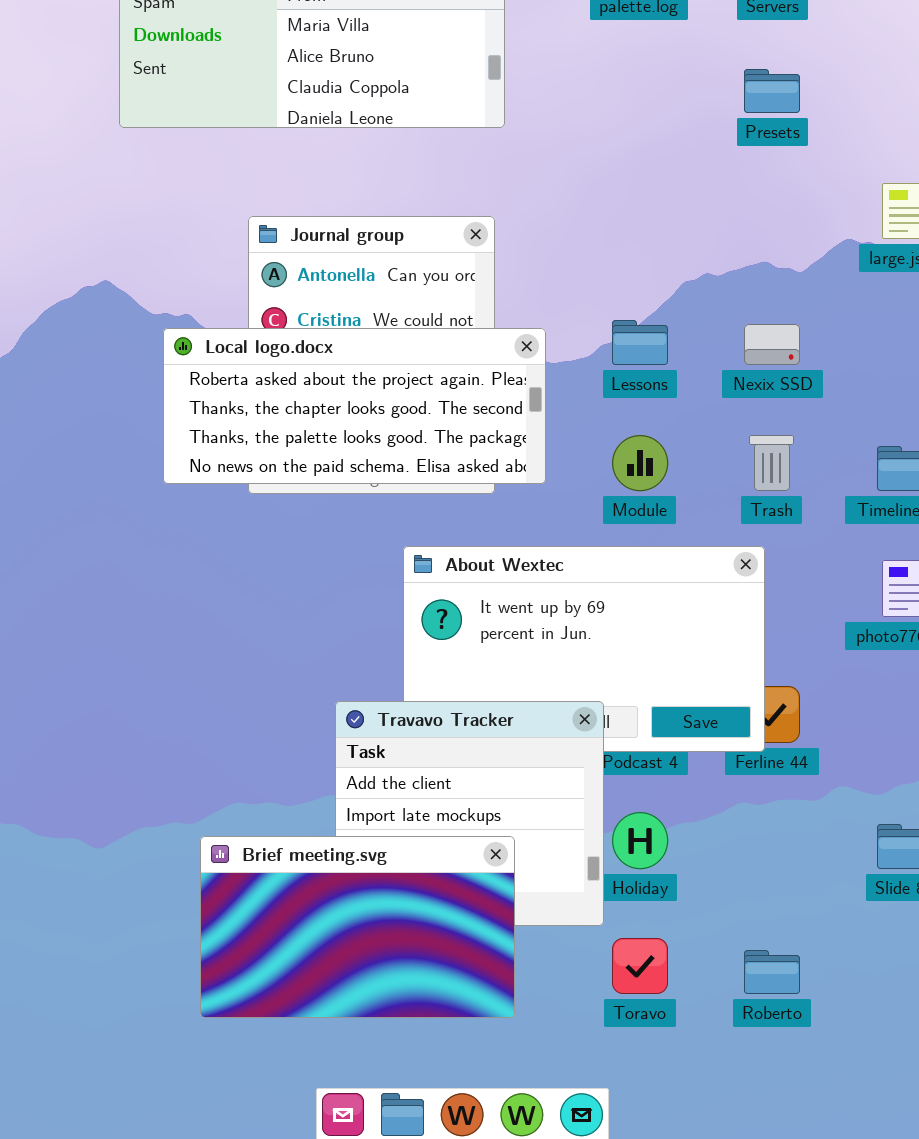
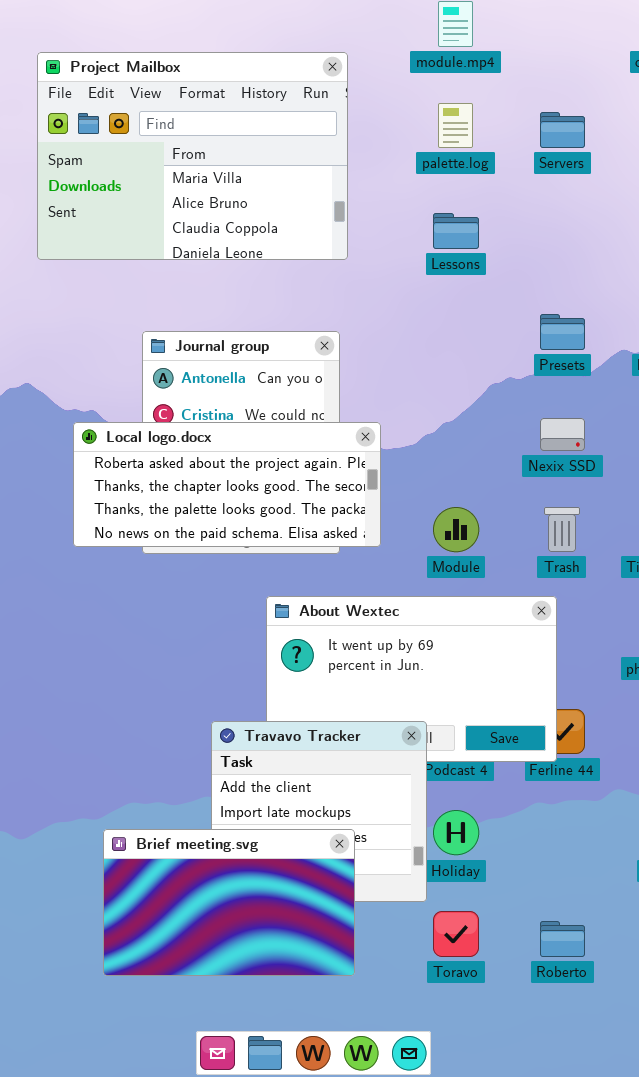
Presets: [744,69,800,113] -> [540,314,585,350], moved
Lessons: [612,320,668,365] -> [433,213,479,249], moved

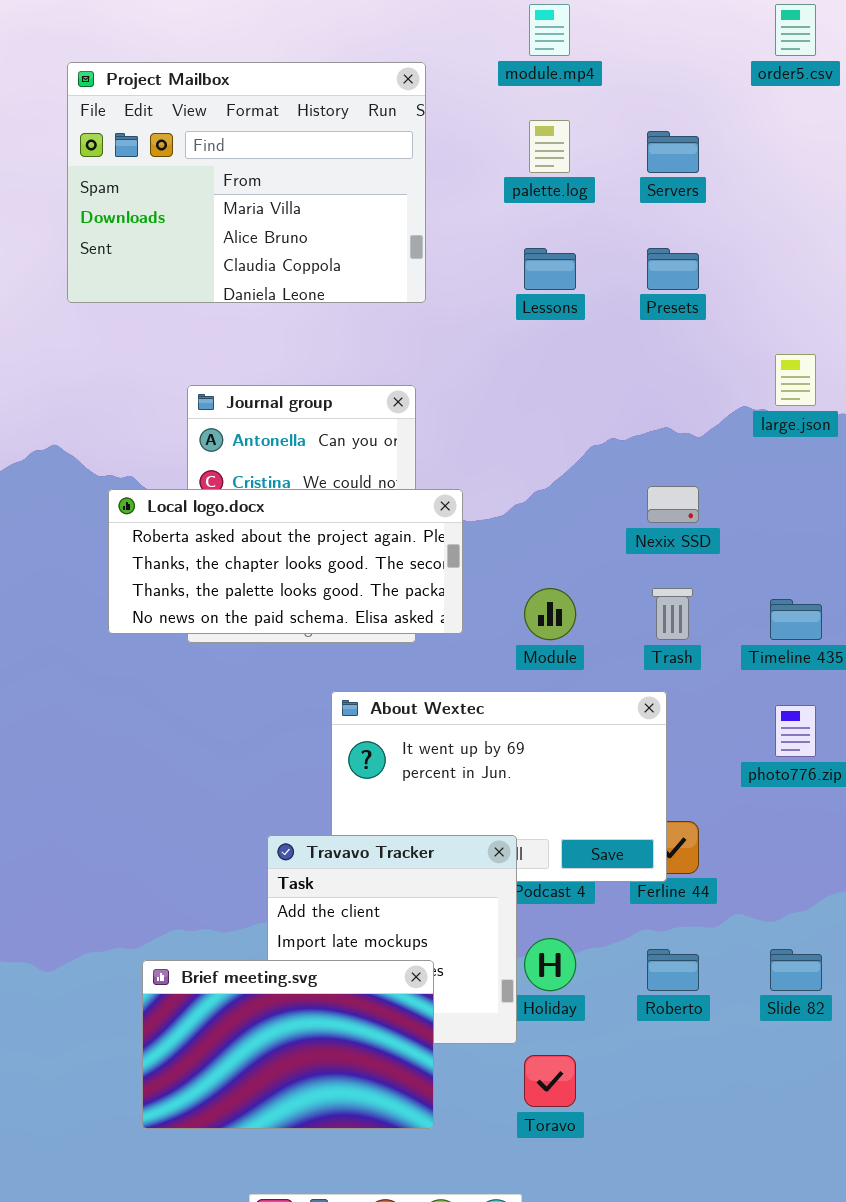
Presets: [540,314,585,350] -> [647,248,699,290], moved
Roberto: [540,921,585,957] -> [647,949,699,991], moved

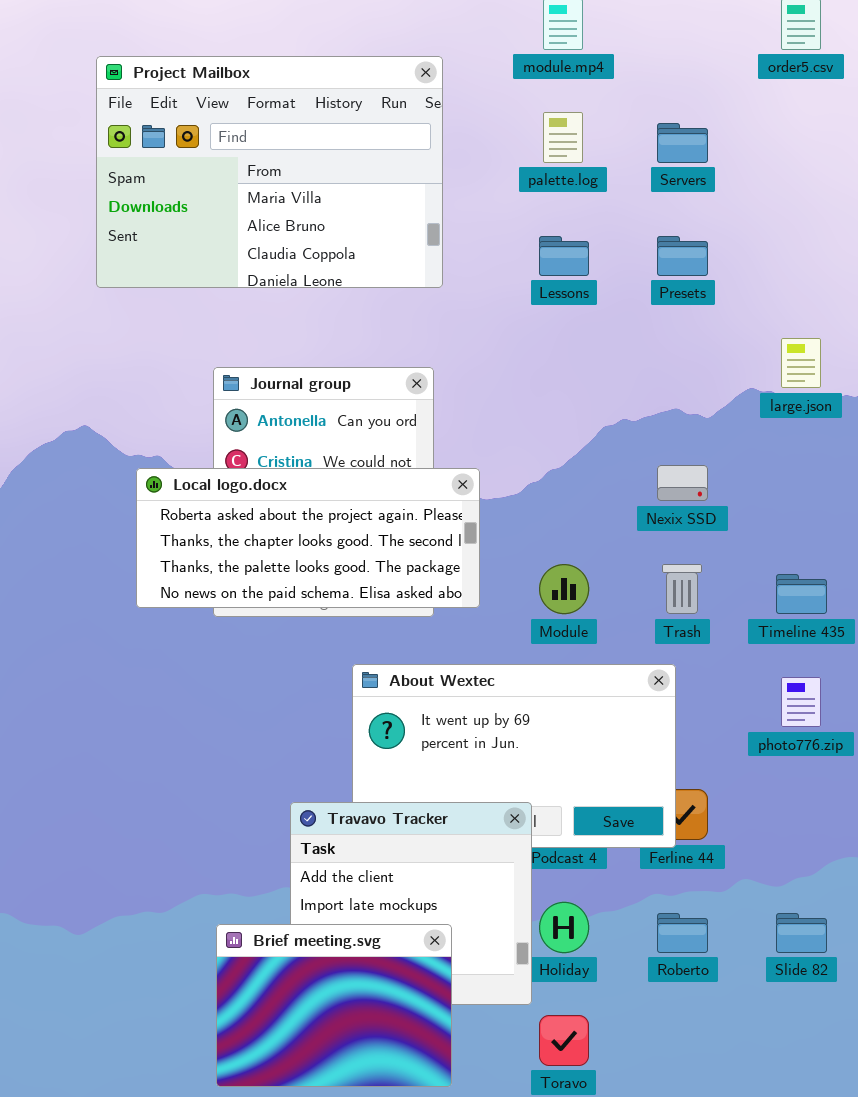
Brief meeting.svg: [142,960,434,1129] -> [216,924,452,1087], resized

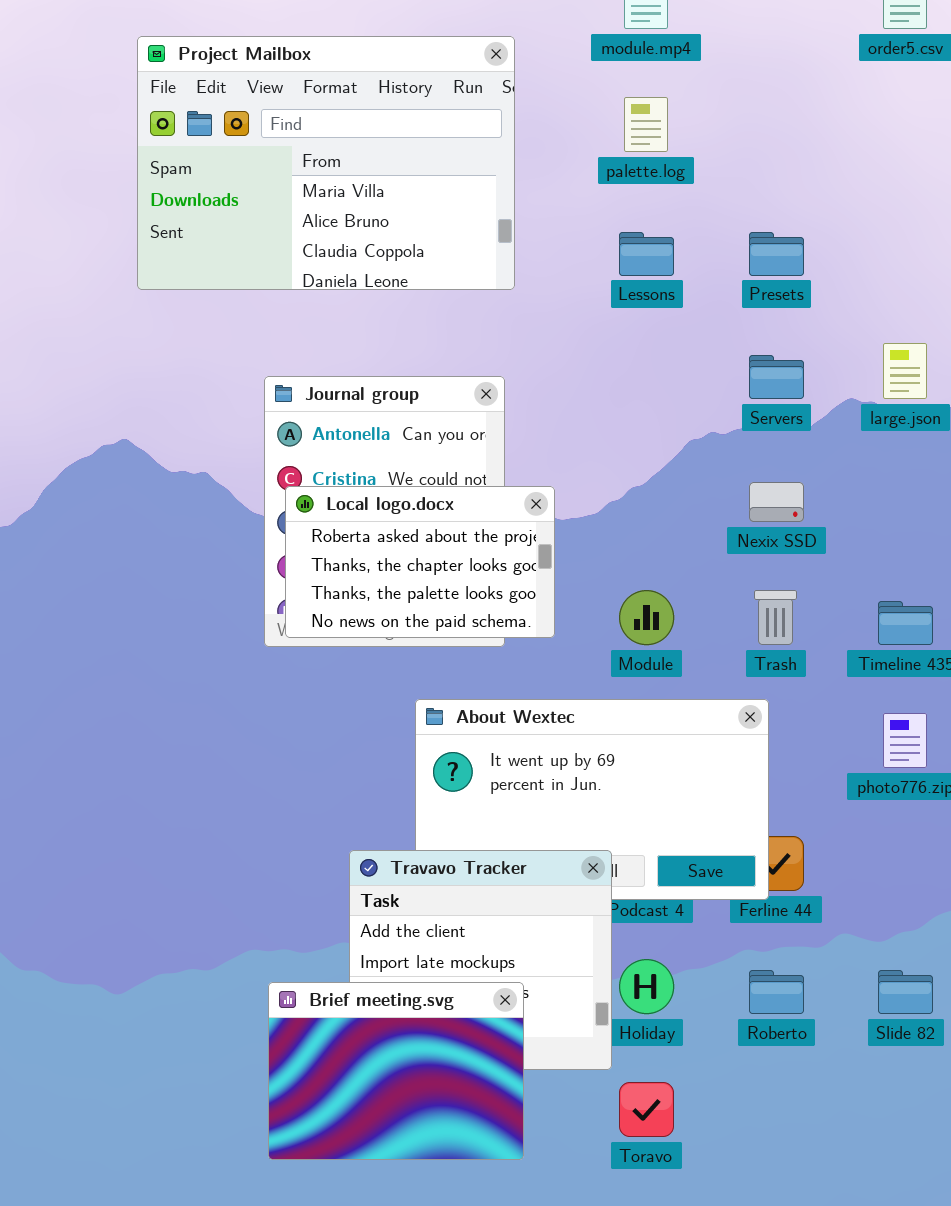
Servers: [657,123,708,163] -> [749,355,804,399], moved
Local logo.docx: [136,468,480,608] -> [285,486,555,638], resized

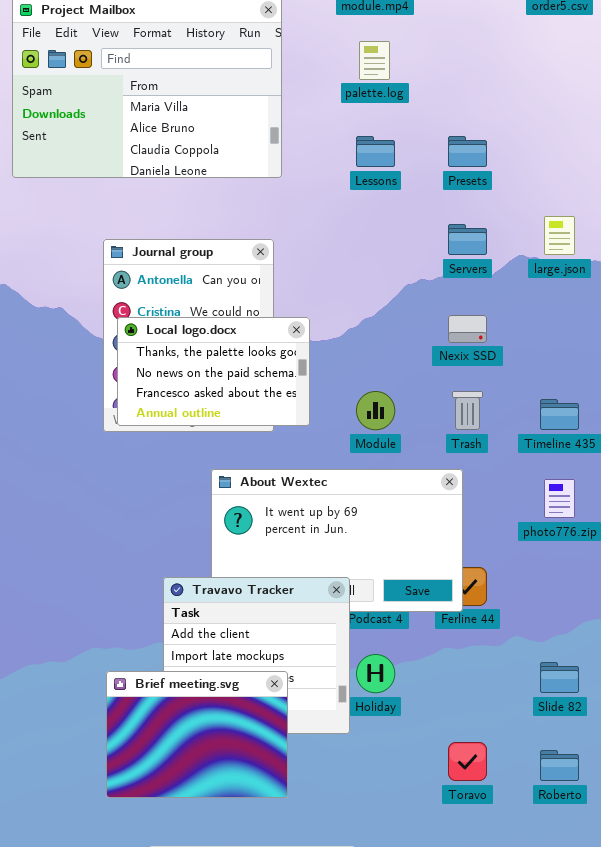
Local logo.docx: [285,486,555,638] -> [117,317,310,426], scrolled down 2 rows
Roberto: [749,970,804,1014] -> [540,750,579,781], moved
Toravo: [619,1082,674,1137] -> [448,742,487,781], moved

